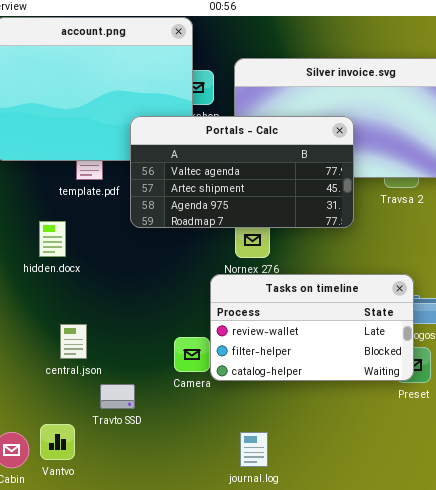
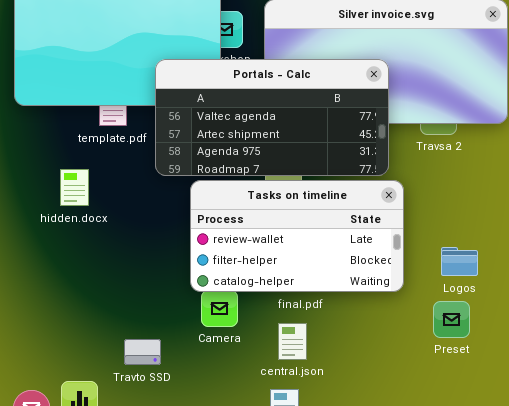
Tasks on timeline: [210,274,414,381] -> [190,180,404,292], moved
central.json: [60,324,87,359] -> [278,323,307,360], moved

